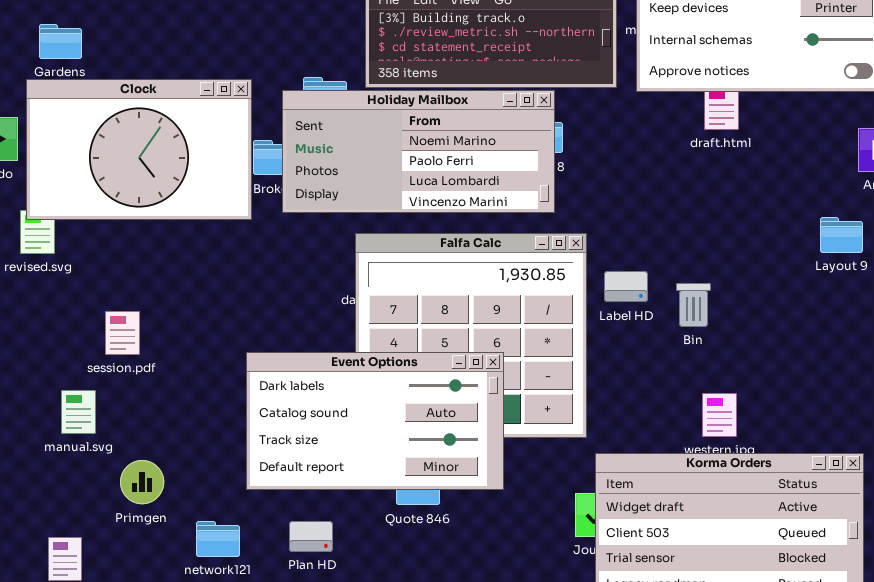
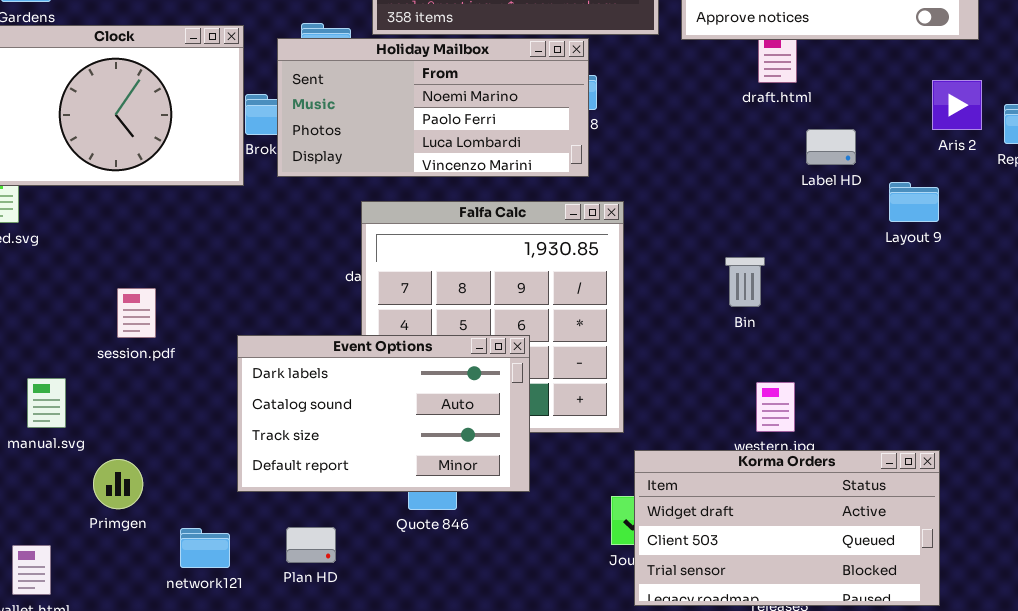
Label HD: [604,271,648,302] -> [806,129,856,165], moved
session.pdf: [105,311,140,355] -> [117,288,156,338], moved

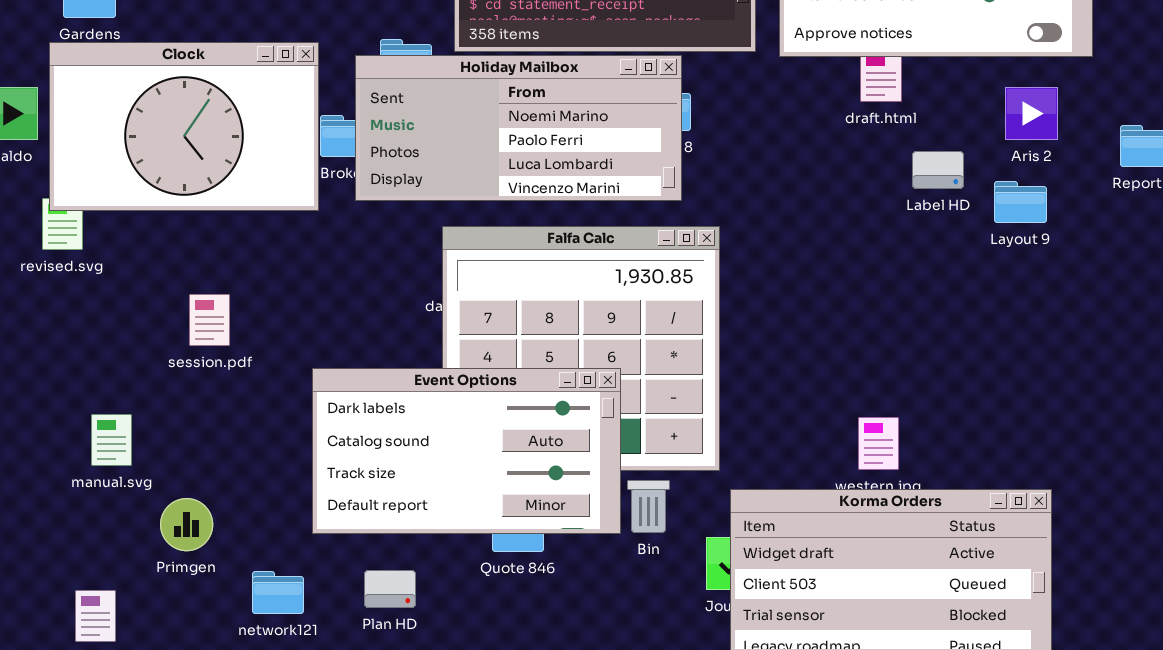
Aris 2: [932,80,982,130] -> [1005,87,1058,140], moved
Layout 9: [889,182,939,222] -> [994,181,1047,223], moved
Bin: [725,257,765,307] -> [627,480,670,533], moved
session.pdf: [117,288,156,338] -> [189,294,230,346], moved

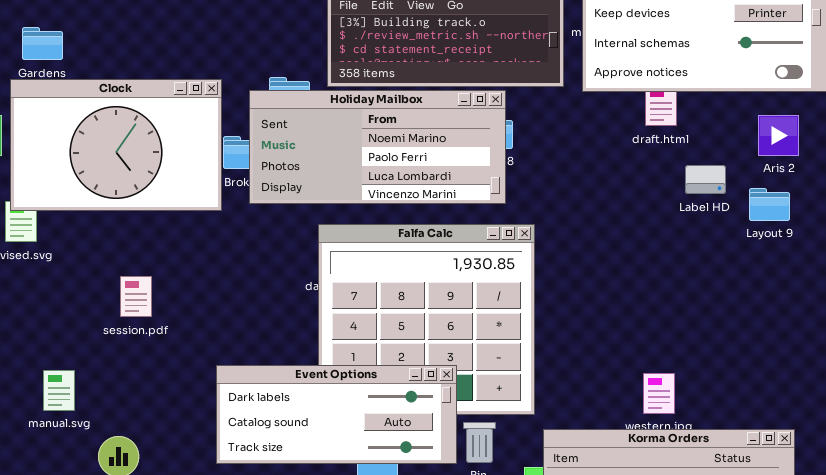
Event Options: [312,368,621,534] -> [216,365,457,464], resized

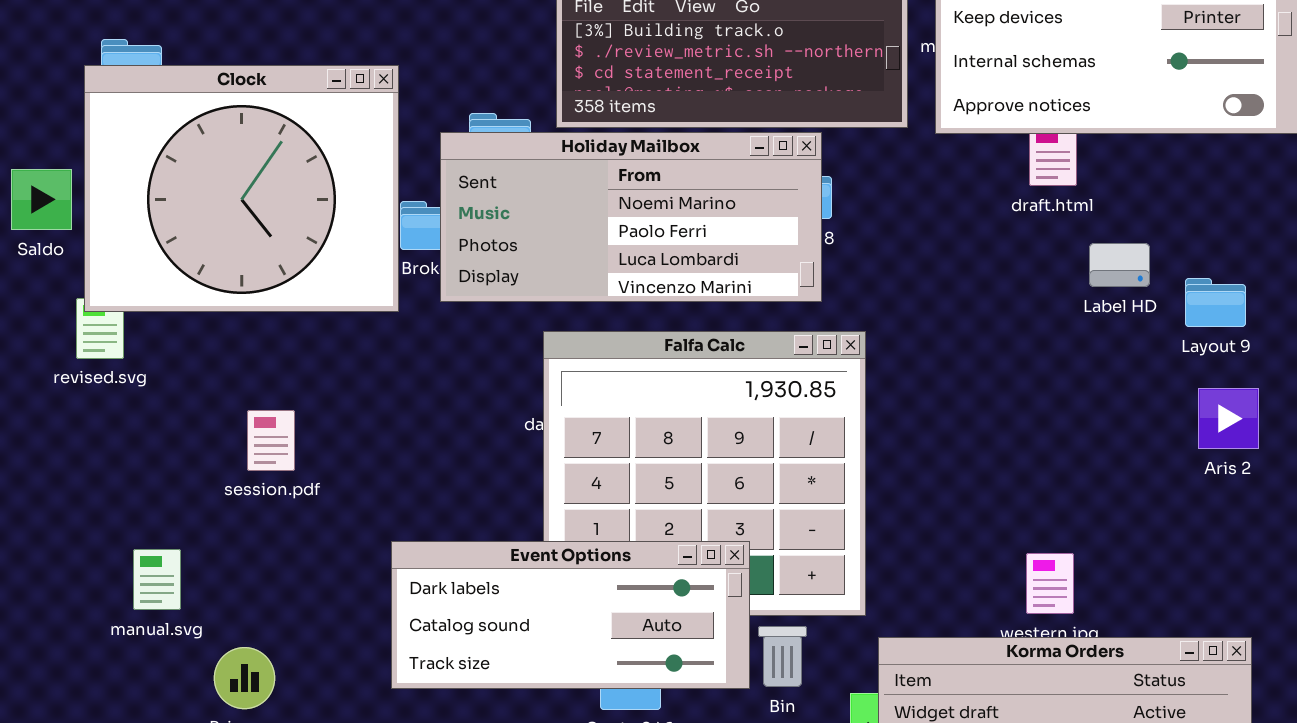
Clock: [10,79,222,211] -> [84,65,399,312], resized
Aris 2: [758,115,799,156] -> [1198,388,1259,449], moved

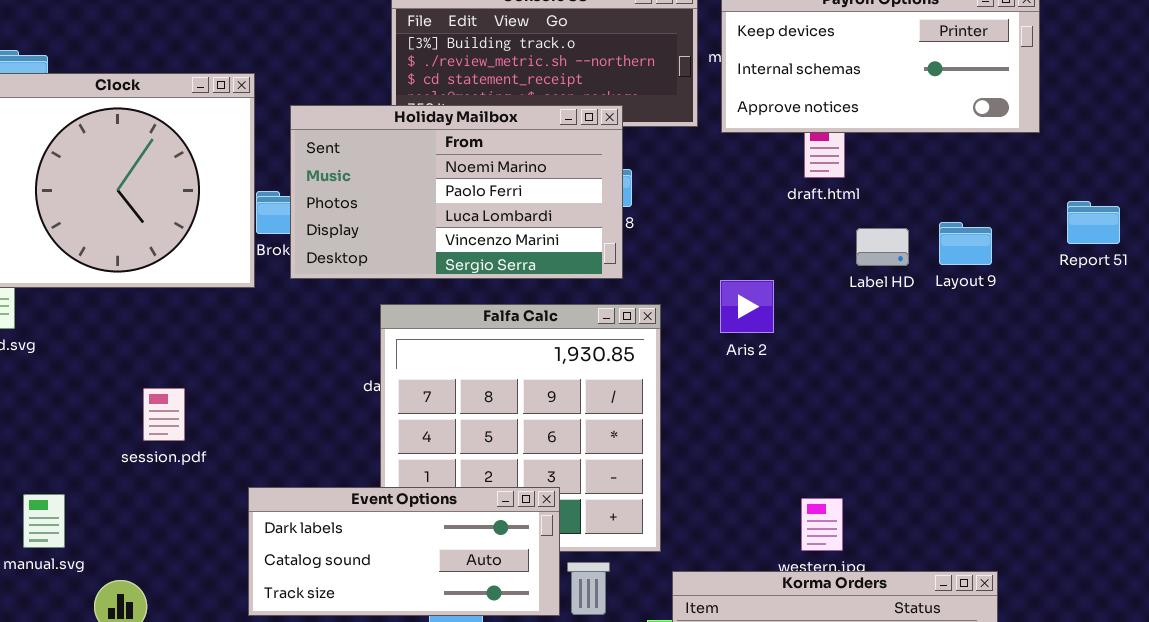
Holiday Mailbox: [440,132,822,302] -> [290,105,623,279], resized
Layout 9: [1185,278,1246,327] -> [939,222,992,265], moved
Aris 2: [1198,388,1259,449] -> [720,280,774,333], moved
session.pdf: [247,410,295,471] -> [143,388,185,441], moved

